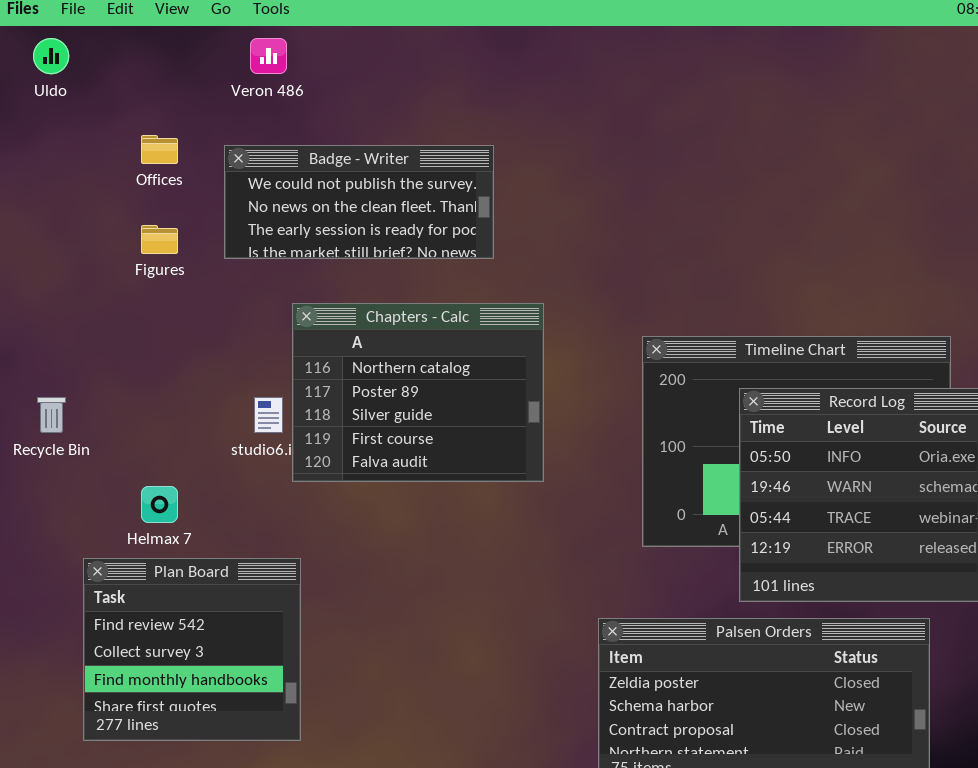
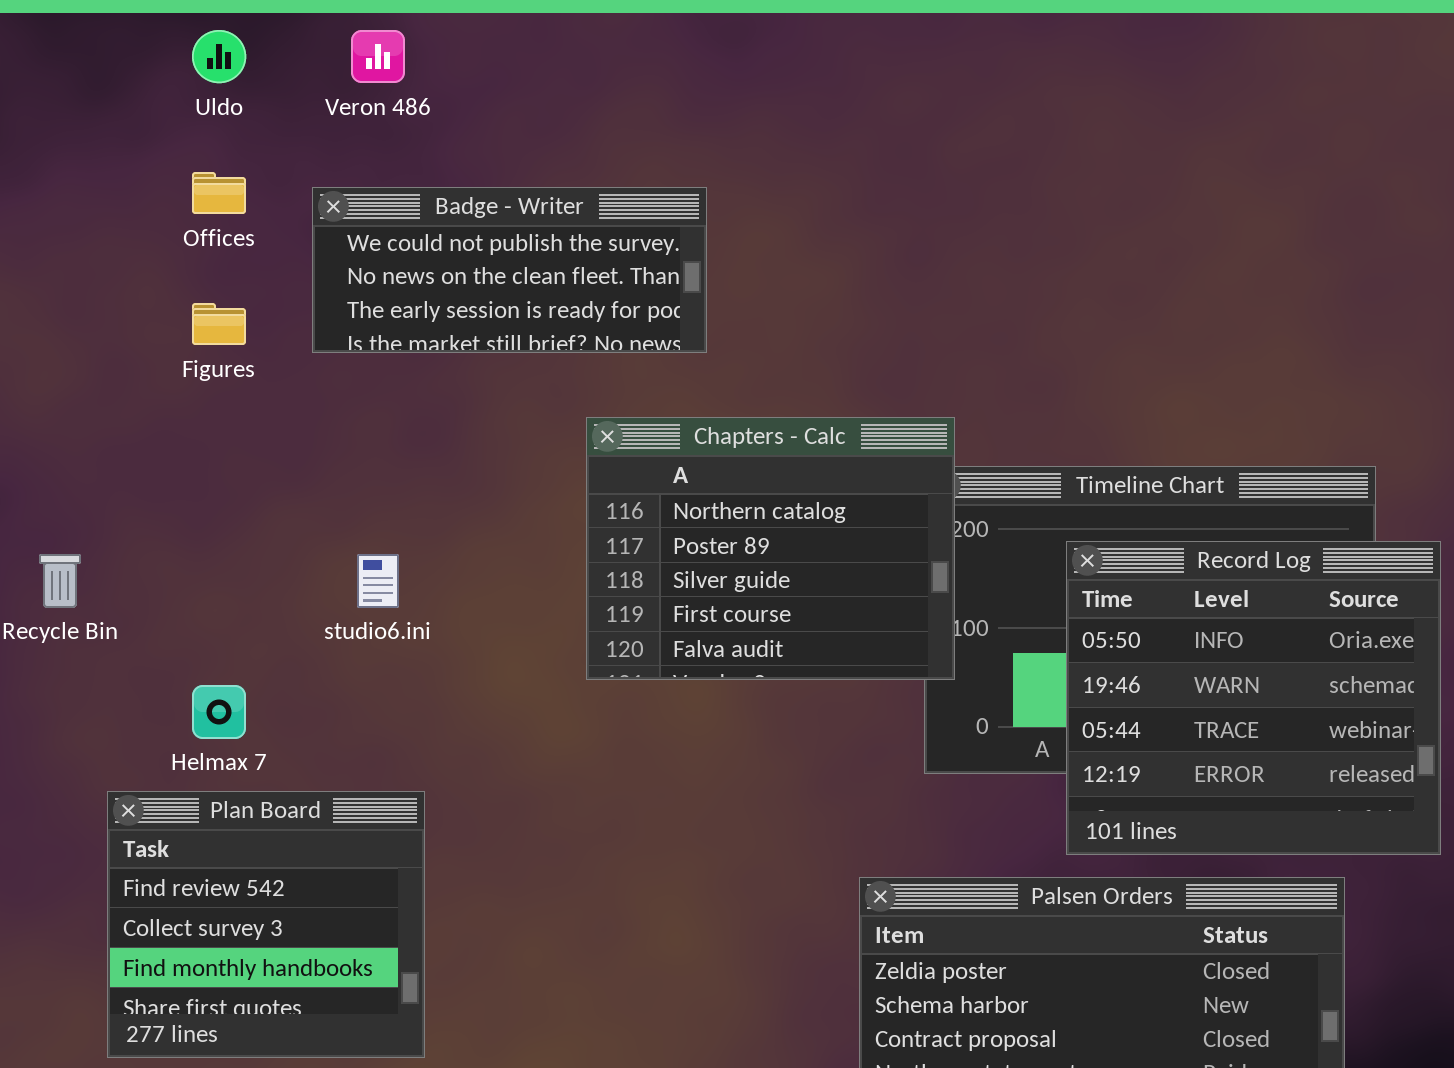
Uldo: [33,38,69,74] -> [192,30,246,83], moved
Chapters - Calc: [292,303,544,482] -> [586,417,955,680], moved

